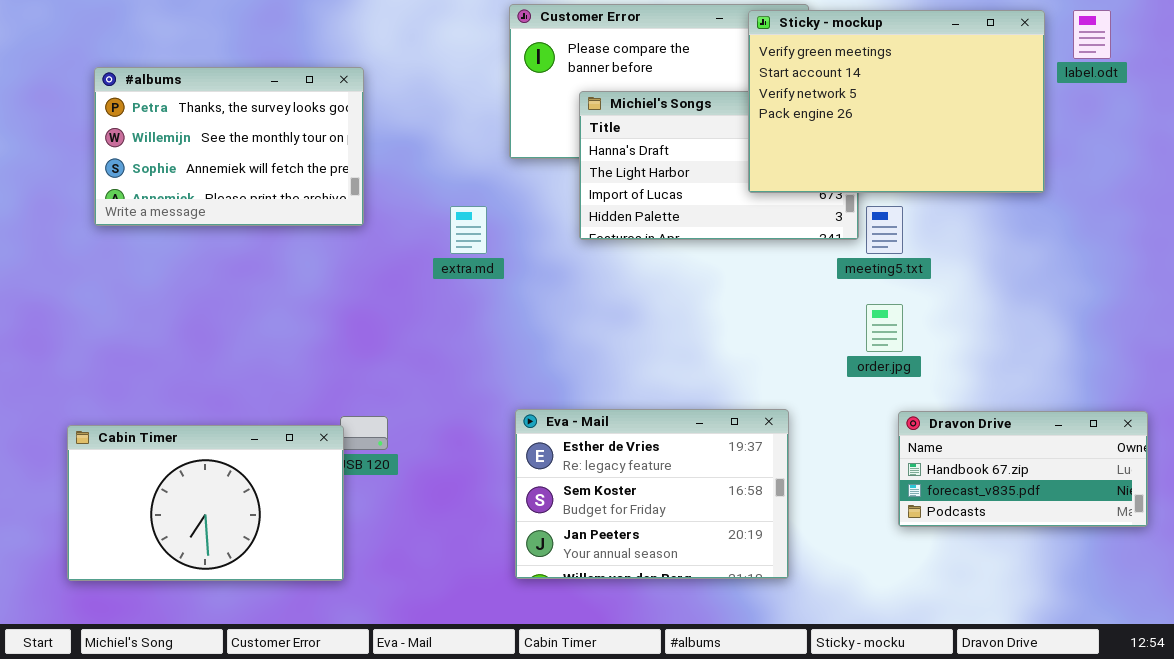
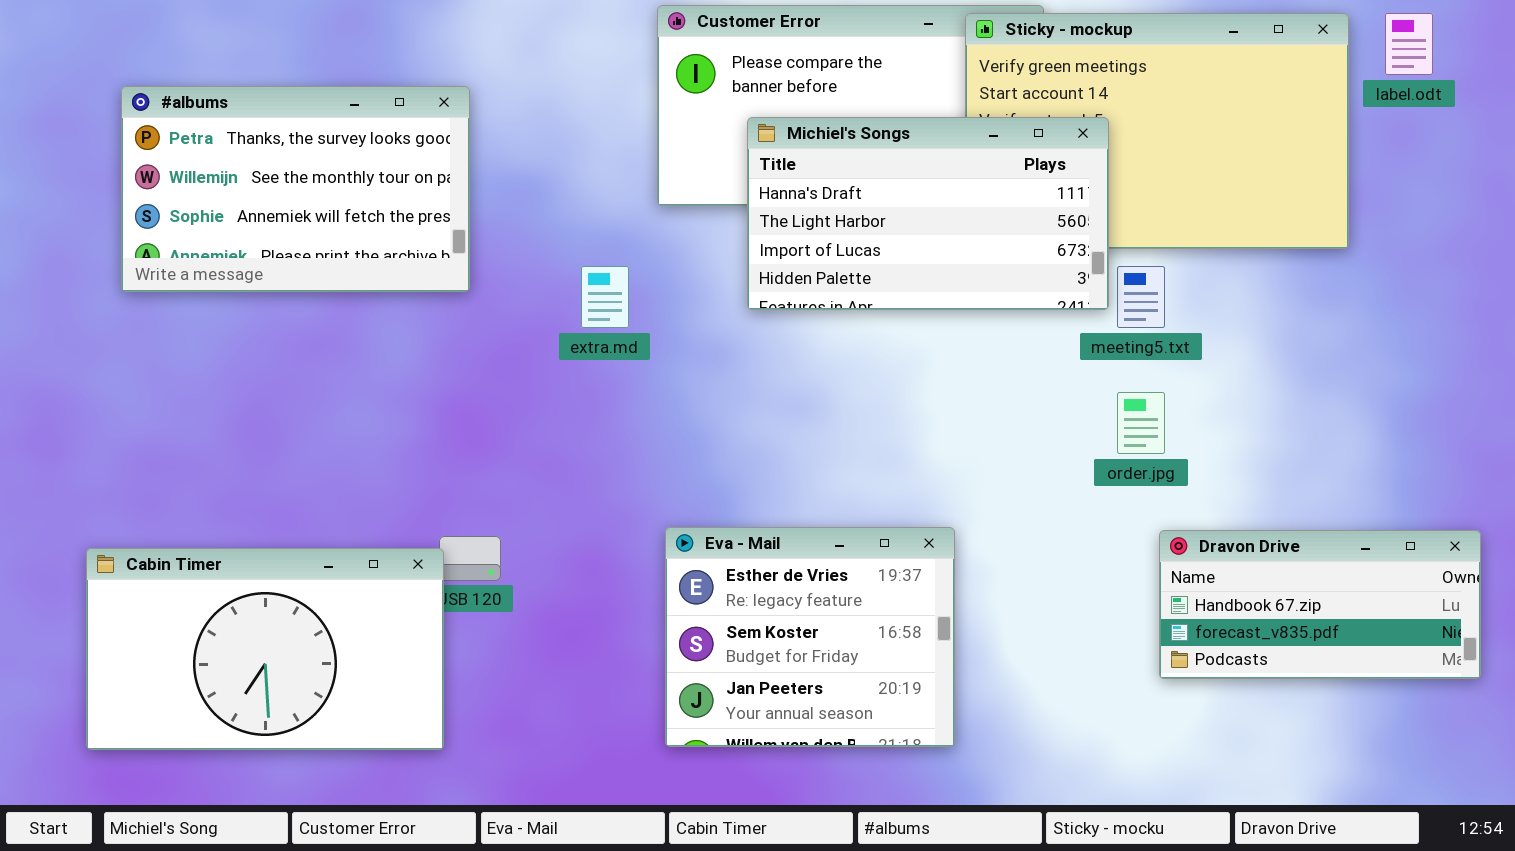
Michiel's Songs: [579,91,859,240] -> [747,117,1109,310], raised
Eva - Mail: [515,409,789,579] -> [665,527,955,747], resized

